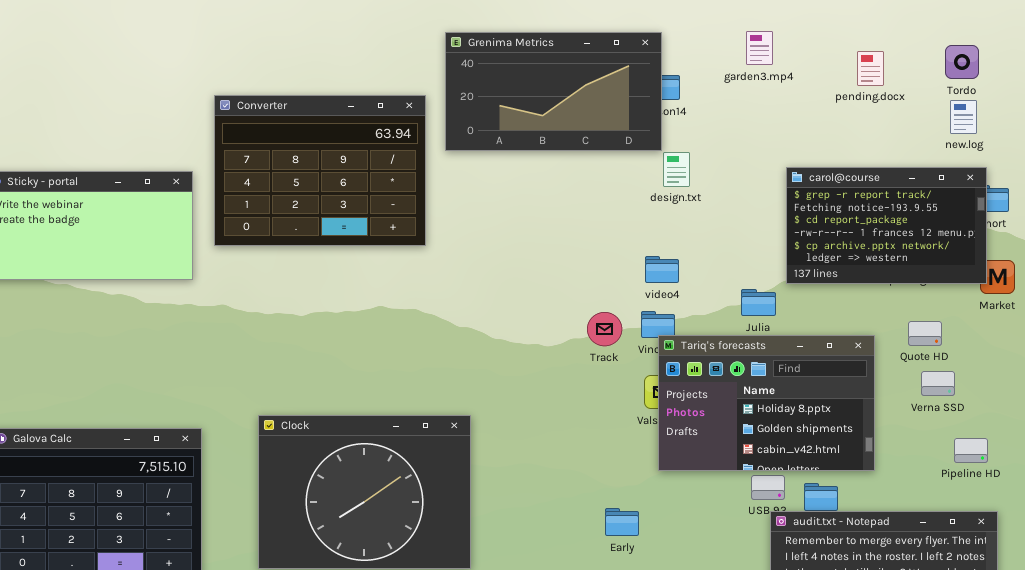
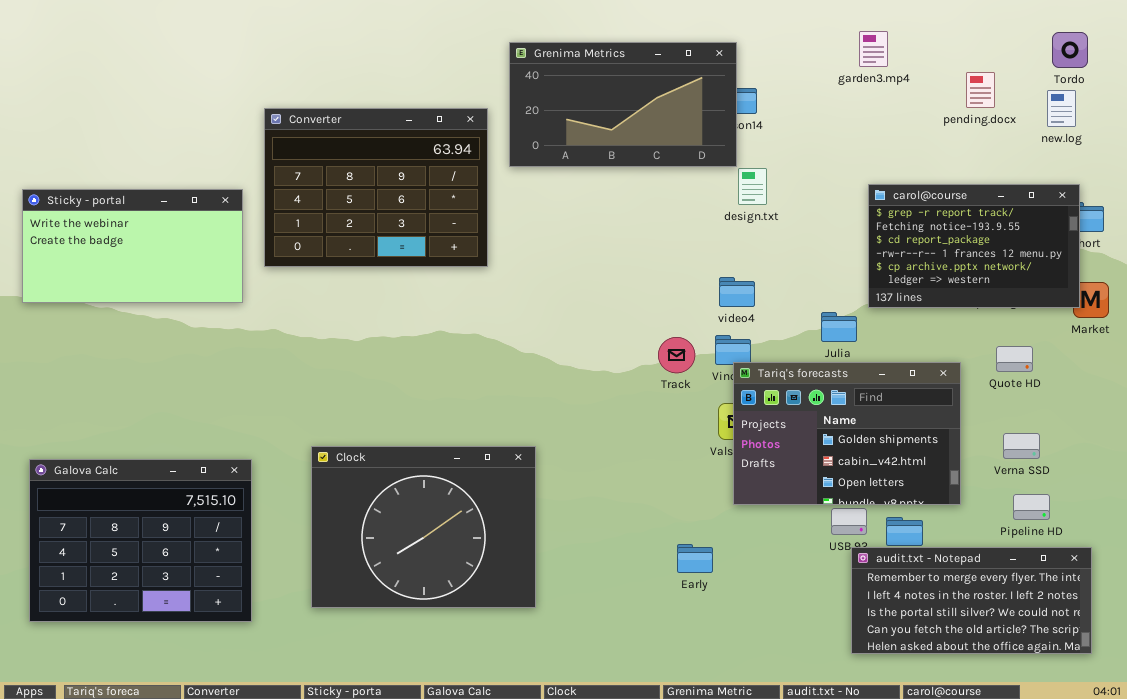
garden3.mp4: [746,31,773,65] -> [859,31,888,67], moved
Tordo: [945,45,979,79] -> [1052,32,1088,68], moved
pending.docx: [857,51,884,86] -> [966,72,995,108], moved
new.log: [950,100,977,134] -> [1047,90,1076,127], moved
Tariq's forecasts: [658,335,875,471] -> [733,362,961,505], scrolled down 1 row
Verna SSD: [921,371,955,396] -> [1003,433,1040,459], moved
Pipeline HD: [954,438,988,463] -> [1013,494,1050,520], moved

